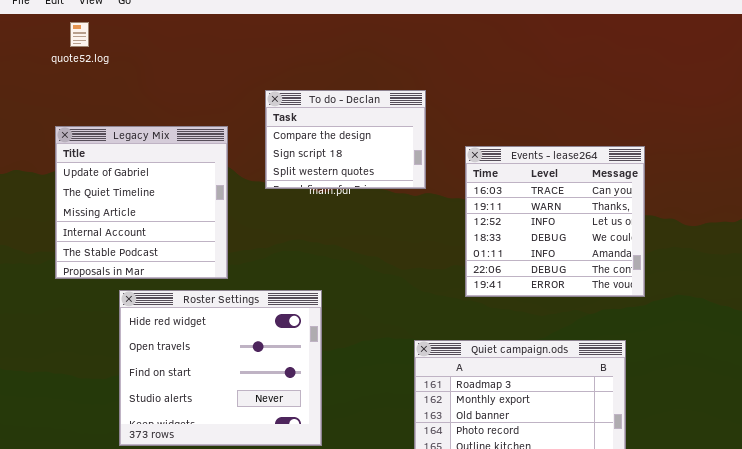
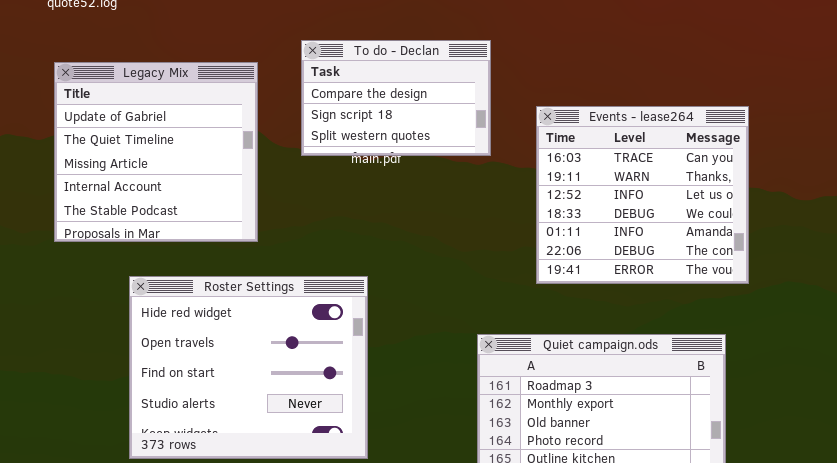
Legacy Mix: [55,126,228,279] -> [54,62,258,242], moved

